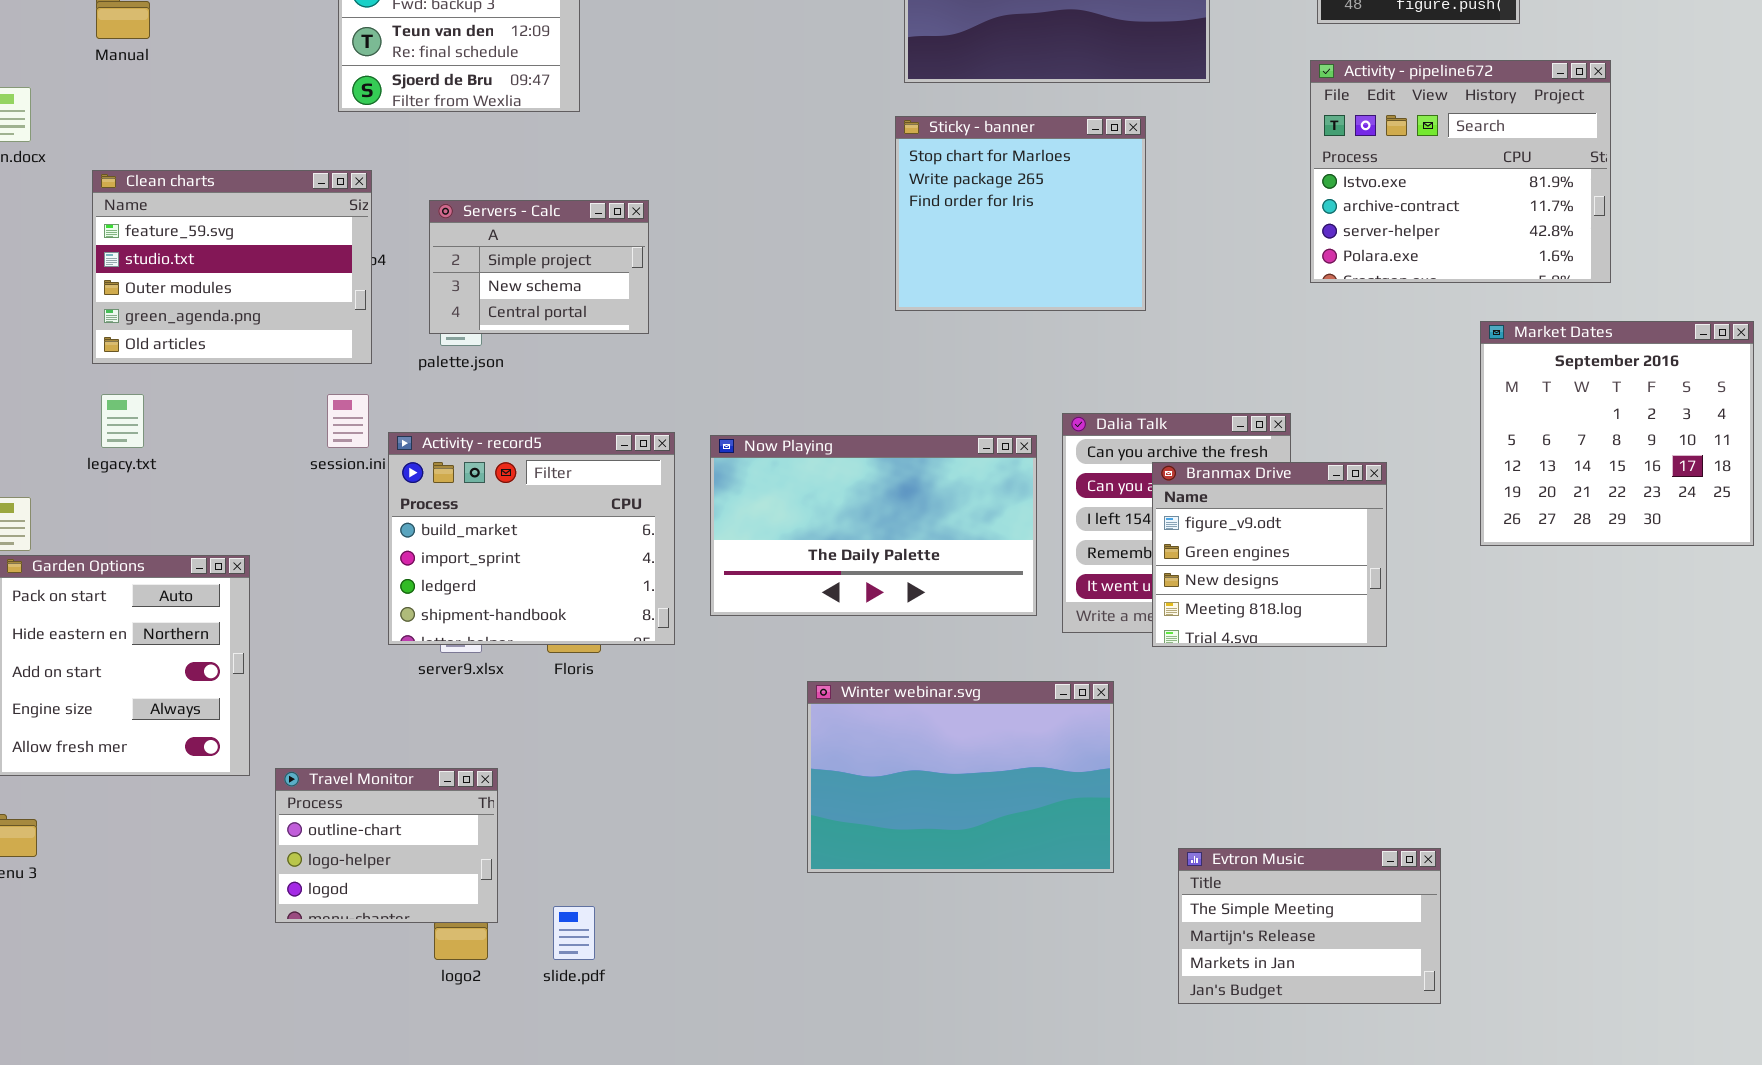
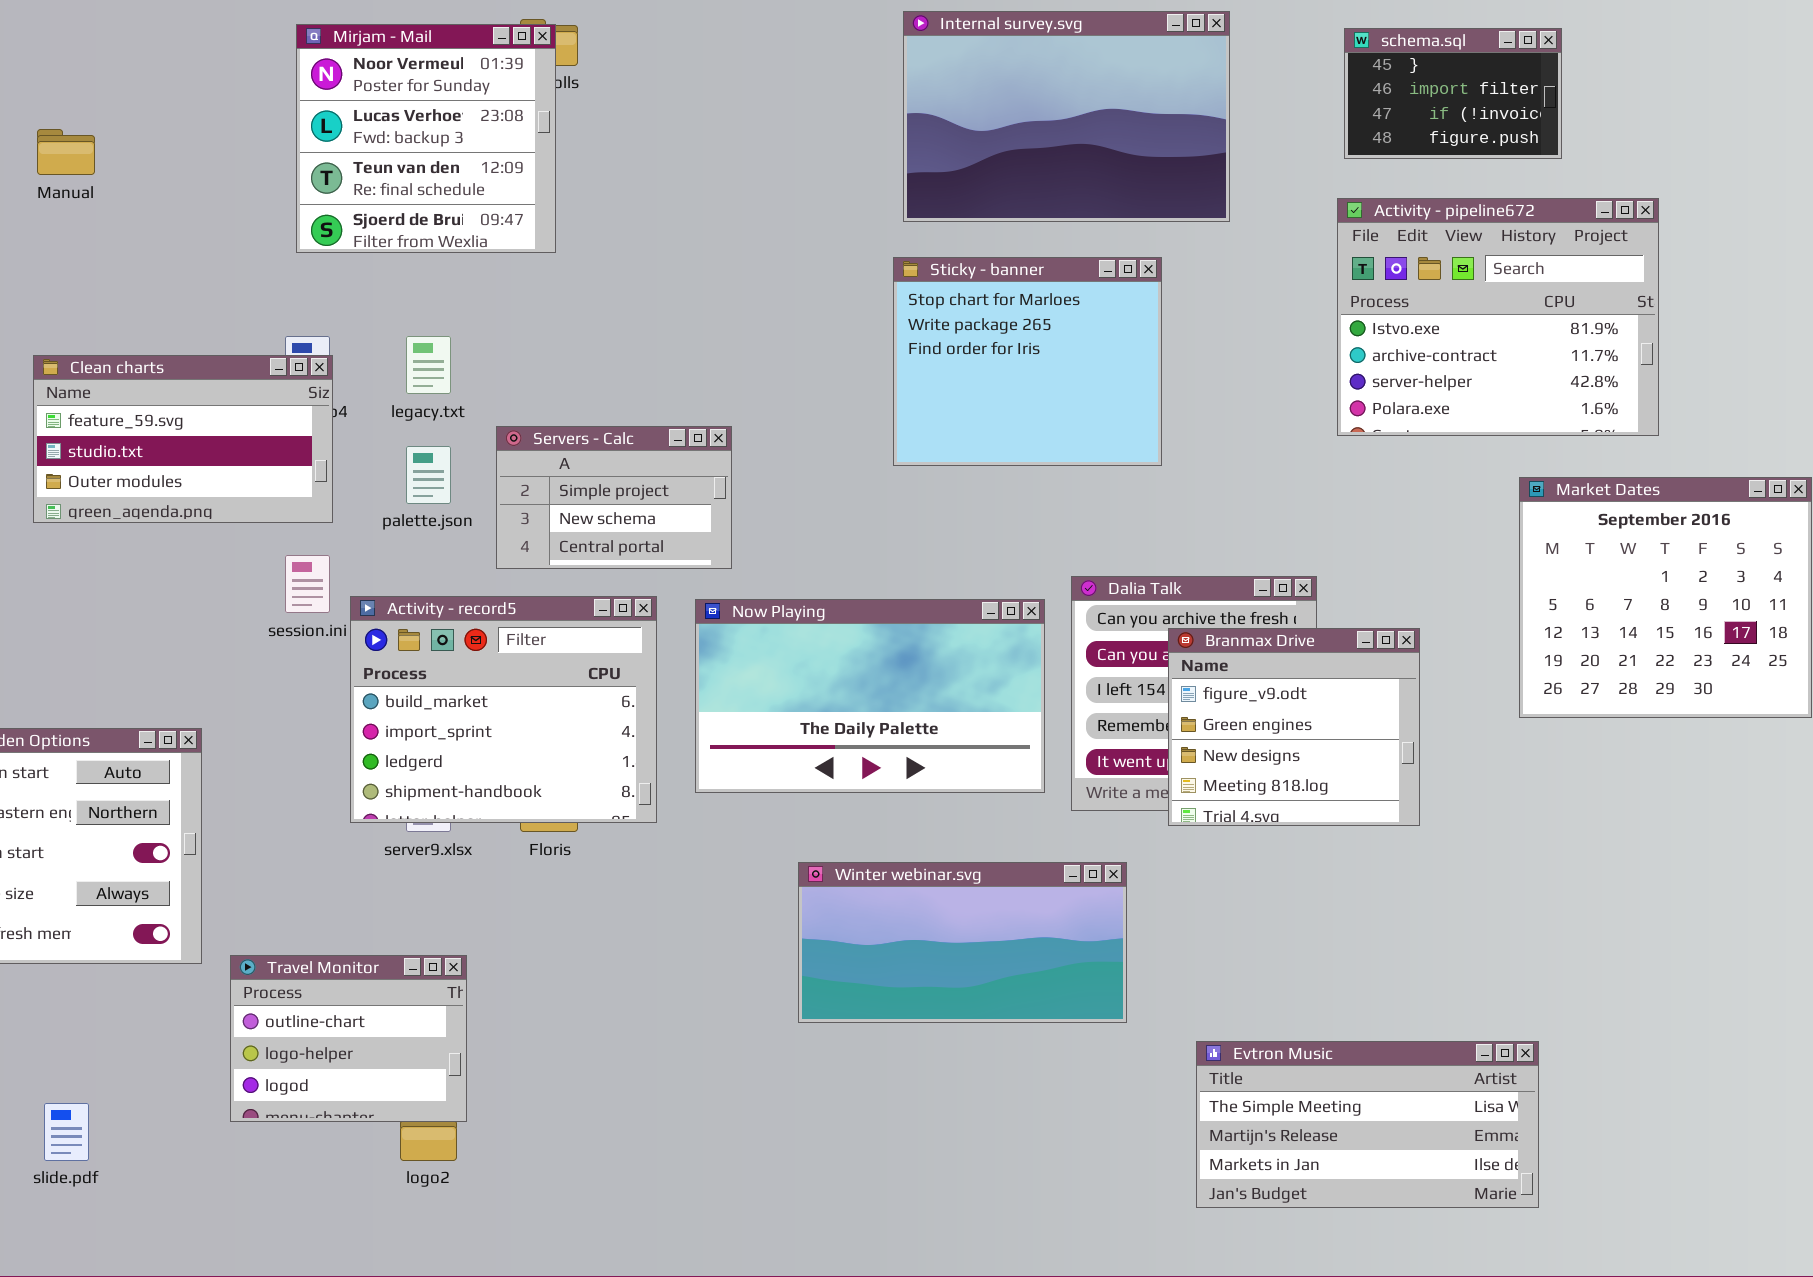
Clean charts: [92,170,372,364] -> [33,355,333,523], resized
Servers - Calc: [429,200,649,334] -> [496,426,732,569], moved
legacy.txt: [101,394,144,448] -> [406,336,451,394], moved
Winter webinar.svg: [807,681,1114,873] -> [798,862,1127,1023], resized
Evtron Music: [1178,848,1441,1004] -> [1196,1041,1539,1208], resized
slide.pdf: [553,906,595,960] -> [44,1103,89,1161], moved

